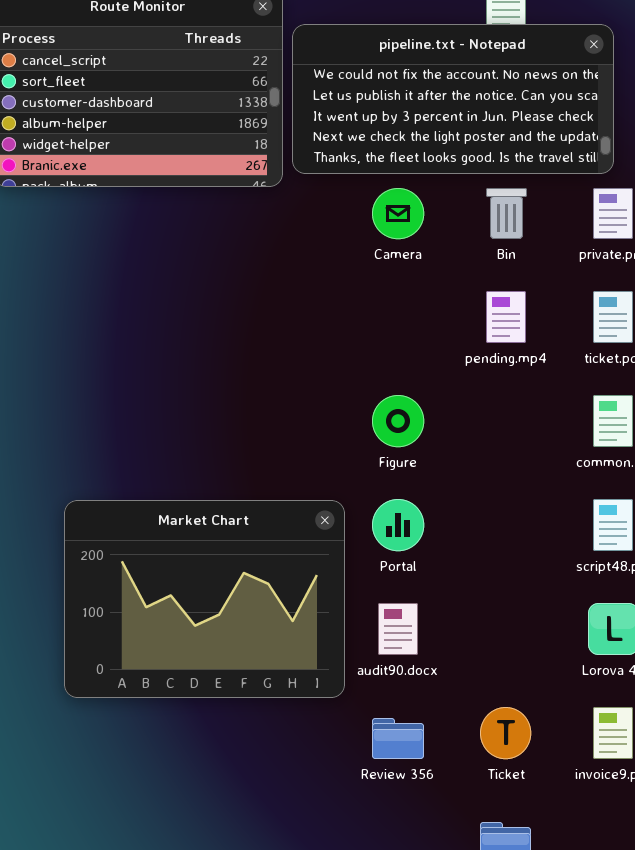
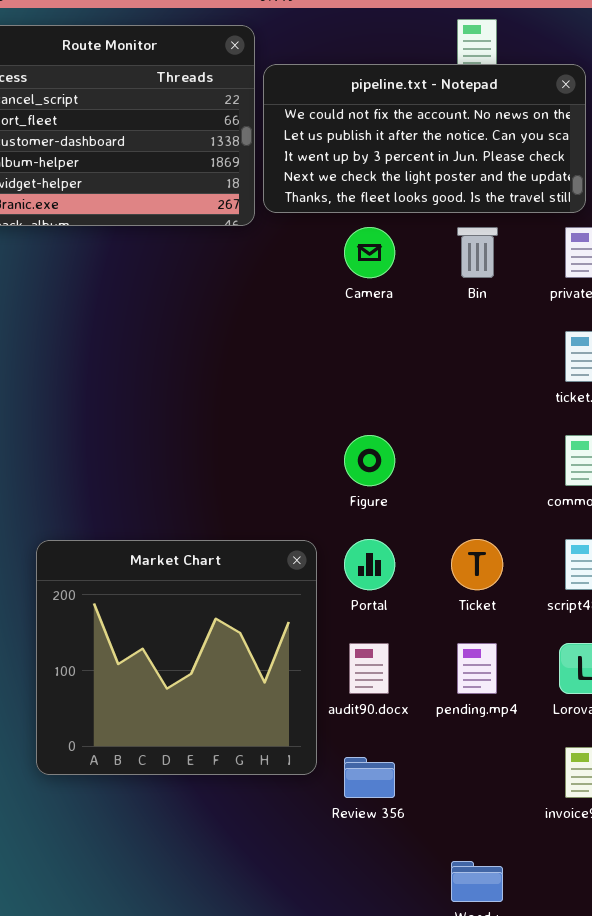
pending.mp4: [486,291,526,343] -> [457,643,497,694], moved
Market Chart: [64,500,345,698] -> [36,540,317,775], resized
Ticket: [480,707,531,759] -> [451,539,503,590], moved

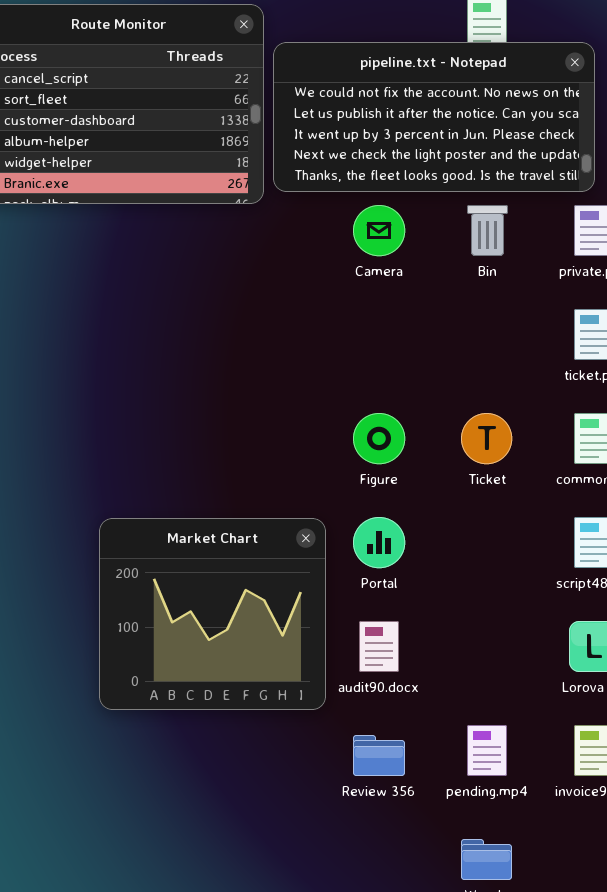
Ticket: [451,539,503,590] -> [461,413,512,464], moved
Market Chart: [36,540,317,775] -> [99,518,326,710], resized
pending.mp4: [457,643,497,694] -> [467,725,507,776], moved

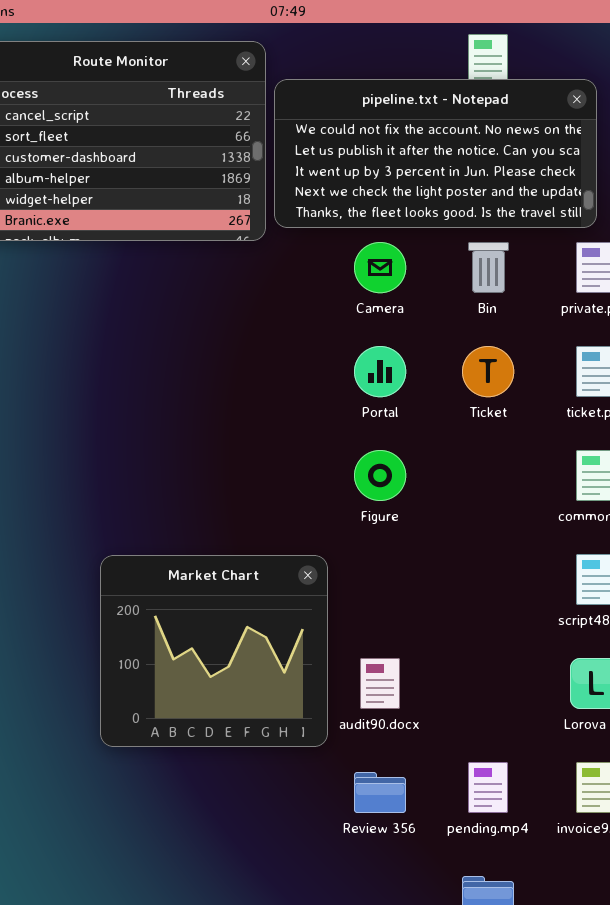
Ticket: [461,413,512,464] -> [462,346,514,397], moved
Portal: [353,517,405,568] -> [354,346,406,397], moved

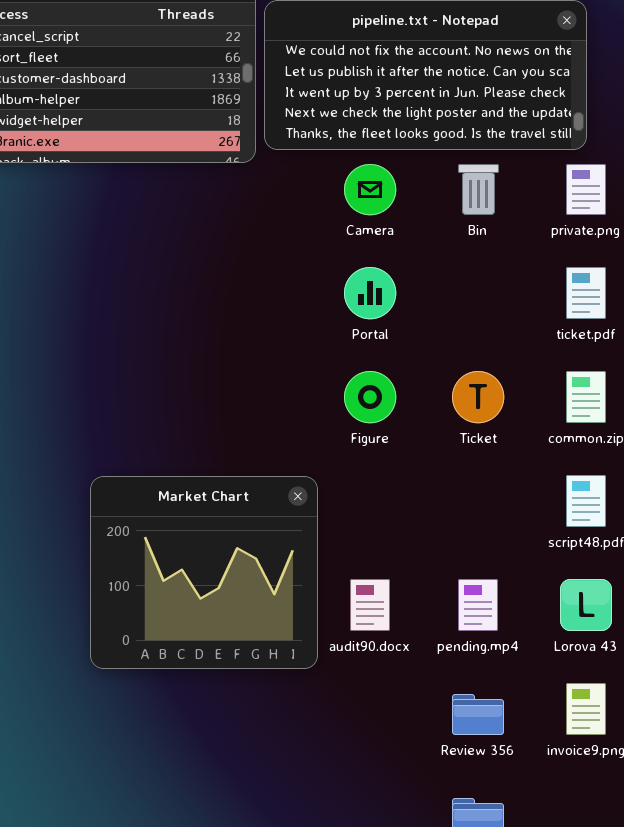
Ticket: [462,346,514,397] -> [452,371,504,423], moved
pending.mp4: [468,762,508,813] -> [458,579,498,631], moved
Review 356: [354,772,406,813] -> [452,694,504,735], moved

